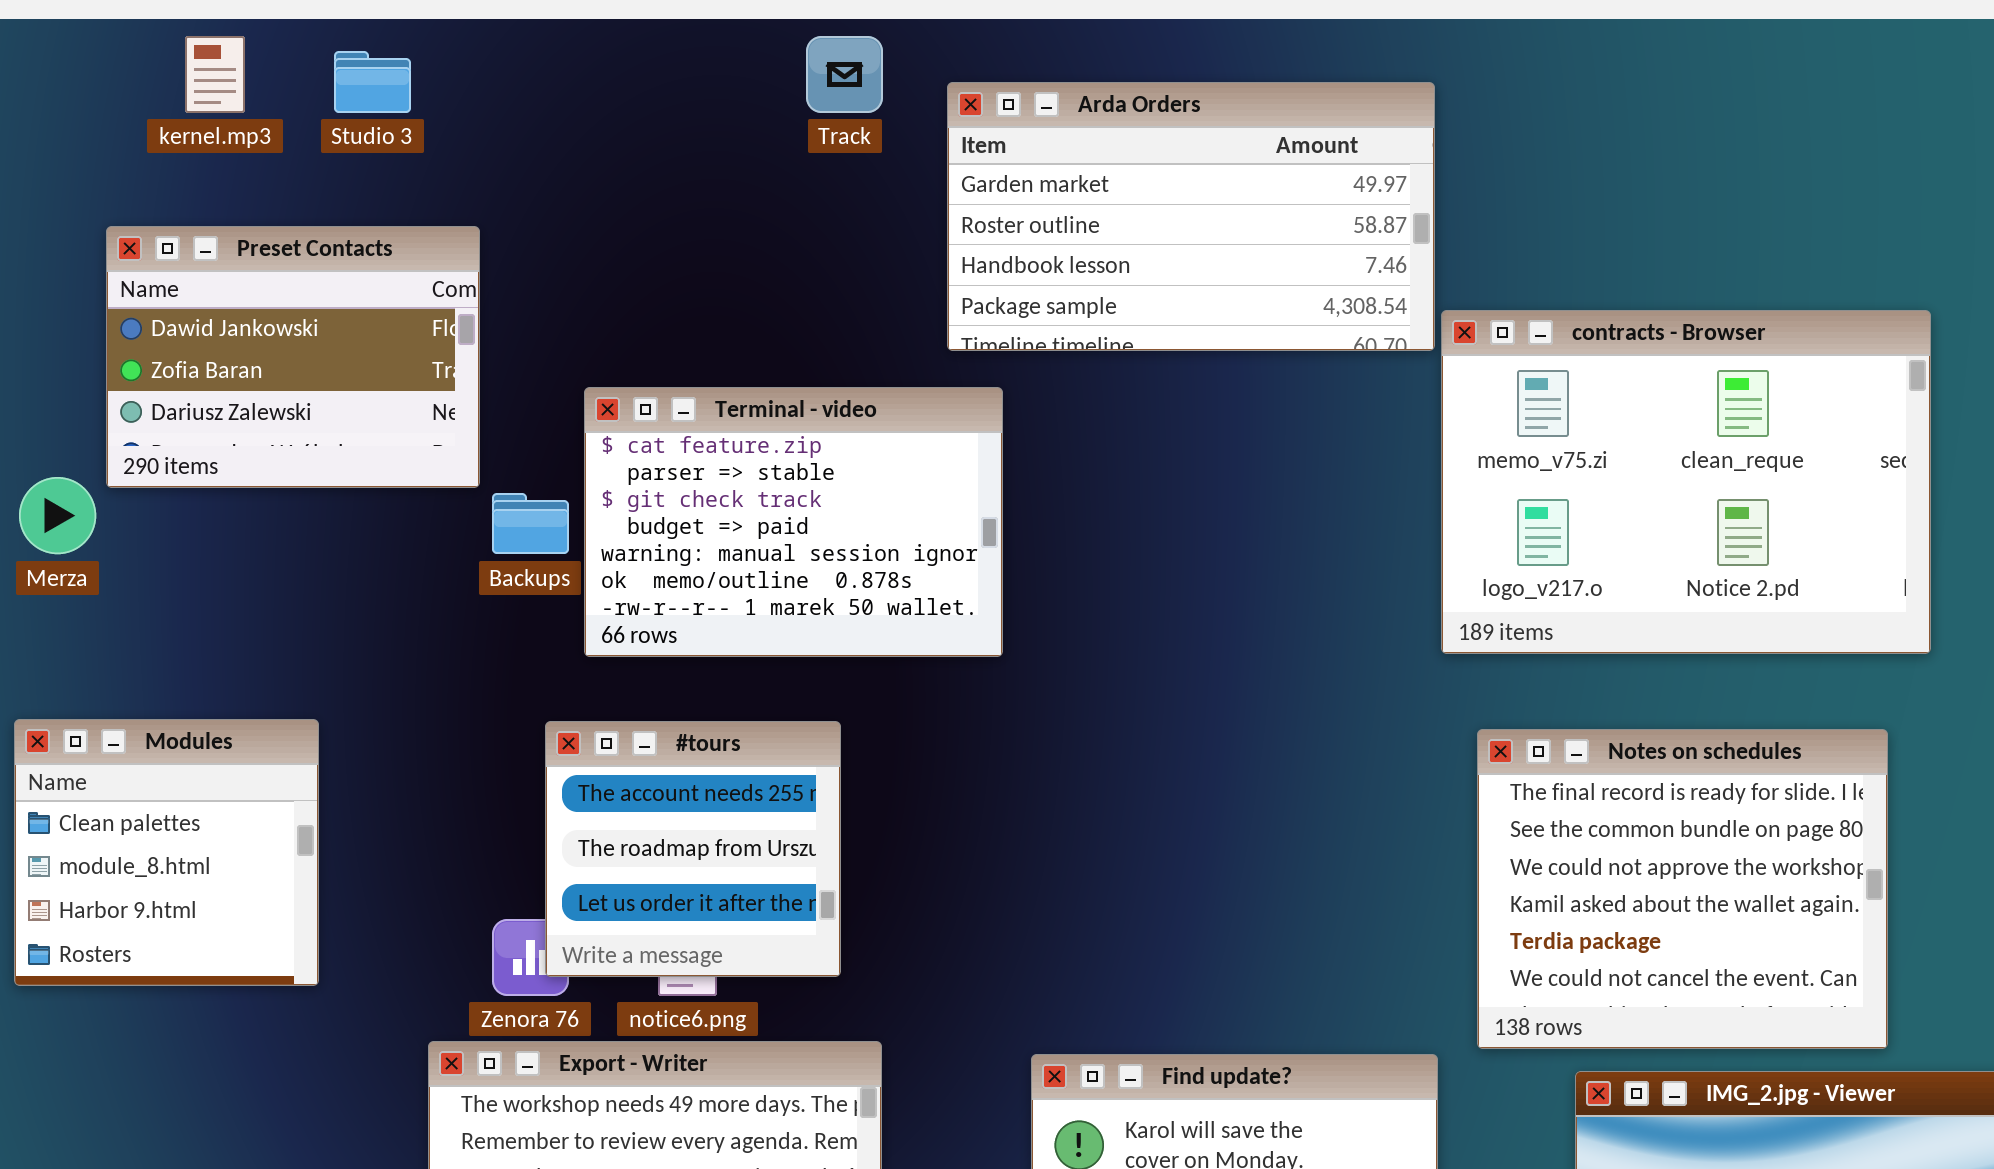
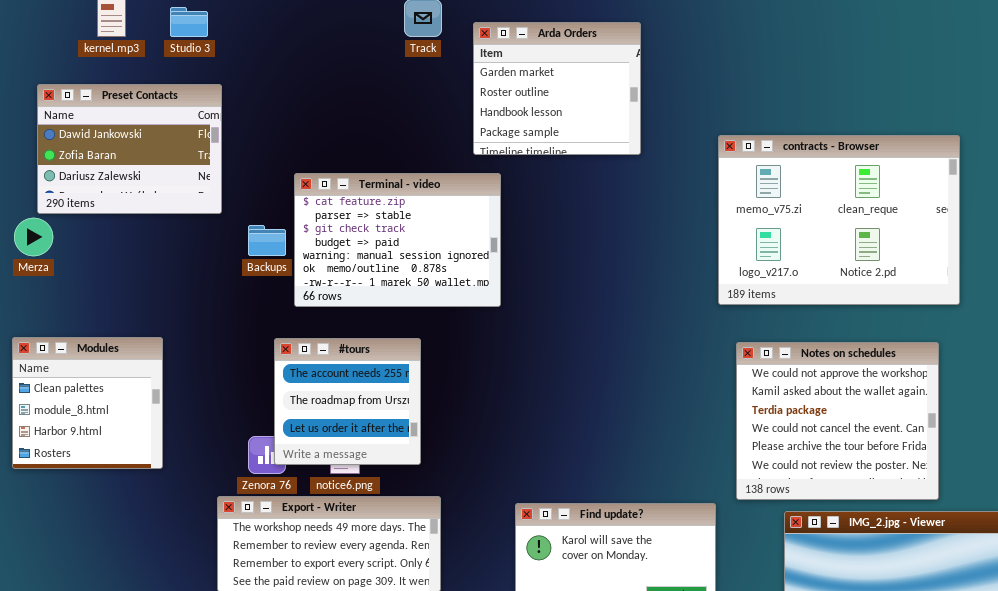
Arda Orders: [947,82,1435,351] -> [473,22,641,155], resized
Preset Contacts: [106,226,480,488] -> [37,84,222,214], moved
Notes on schedules: [1477,729,1888,1049] -> [736,342,939,500], scrolled down 2 rows

